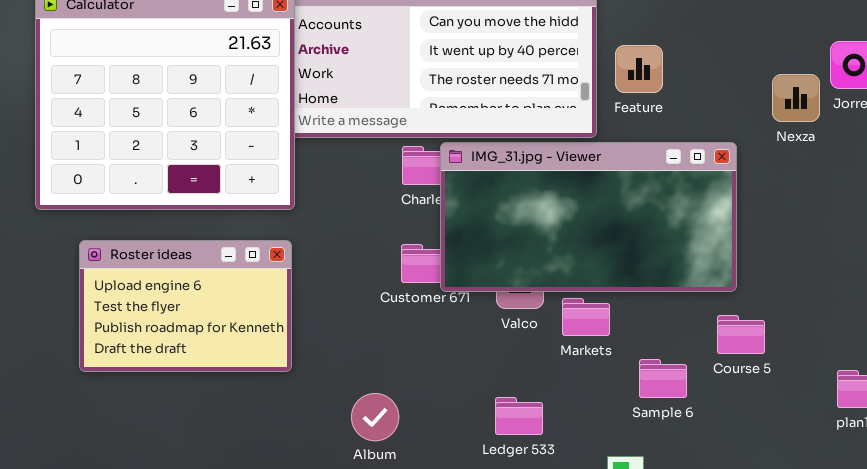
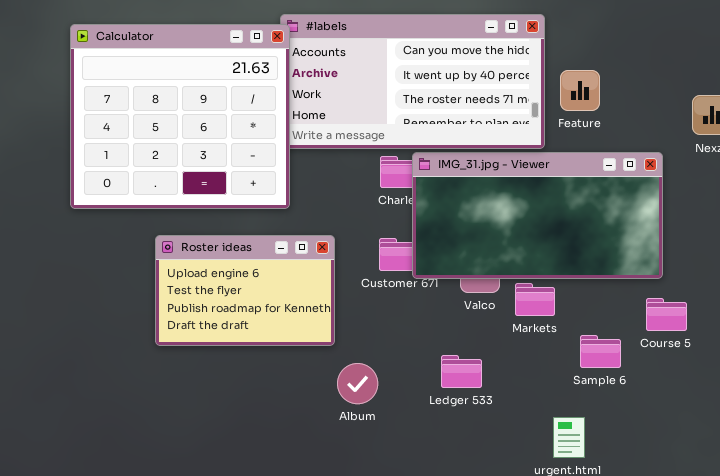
Roster ideas: [79,240,292,372] -> [155,235,335,346], moved
Ledger 533: [495,397,543,435] -> [441,355,482,388], moved

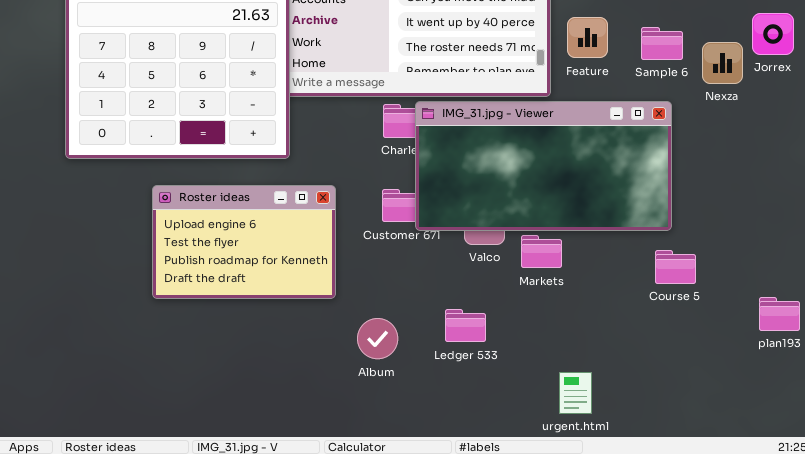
Sample 6: [580,335,621,368] -> [641,27,683,60], moved
Album: [337,363,378,404] -> [357,318,398,359], moved

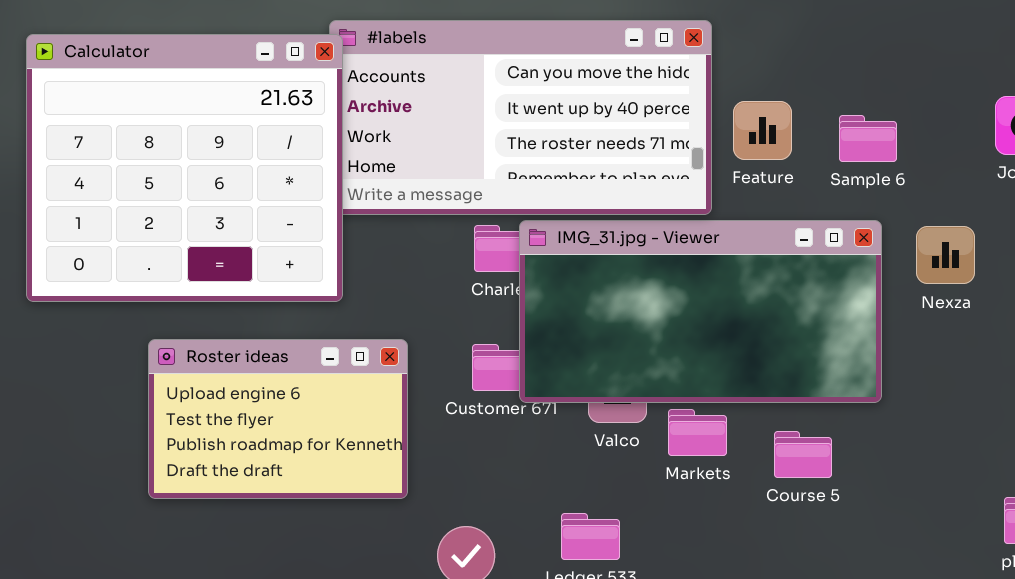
Nexza: [702,42,743,84] -> [916,226,975,284], moved
Course 5: [655,250,696,284] -> [774,431,832,478], moved

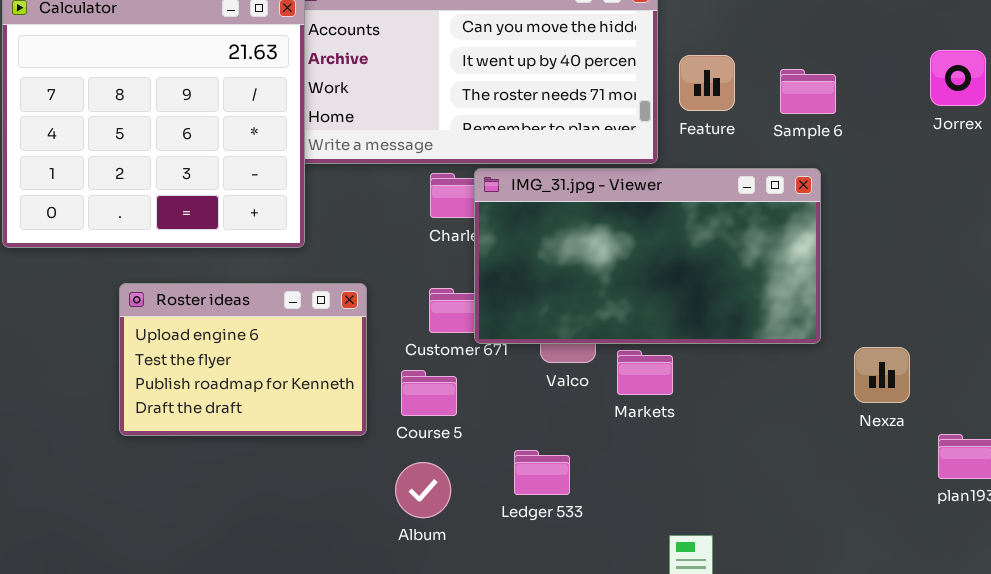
Nexza: [916,226,975,284] -> [854,347,910,403], moved
Course 5: [774,431,832,478] -> [401,370,457,416], moved

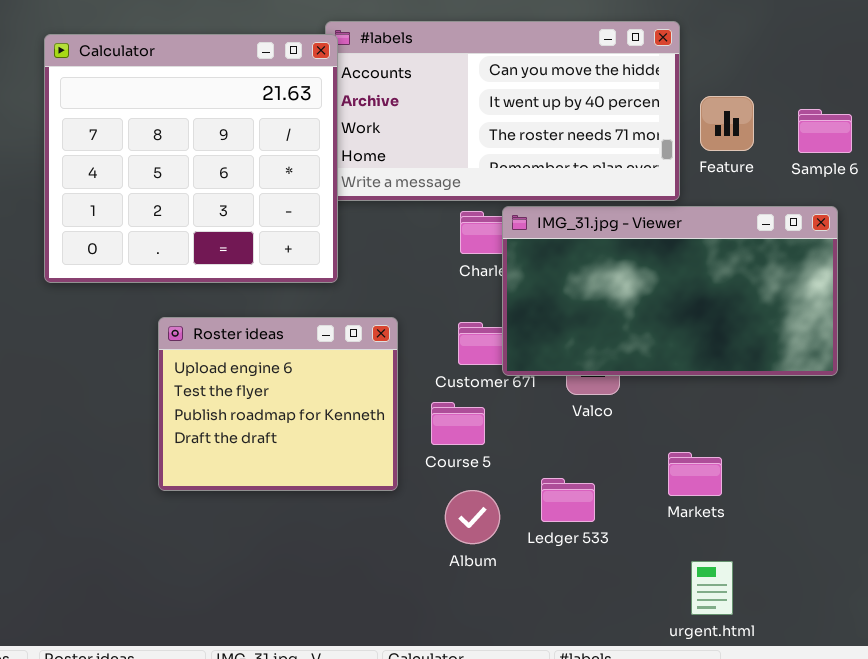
Roster ideas: [119,283,367,436] -> [158,317,398,491], resized
Markets: [617,350,673,395] -> [668,452,722,496], moved
Album: [395,462,451,518] -> [445,490,500,544], moved

